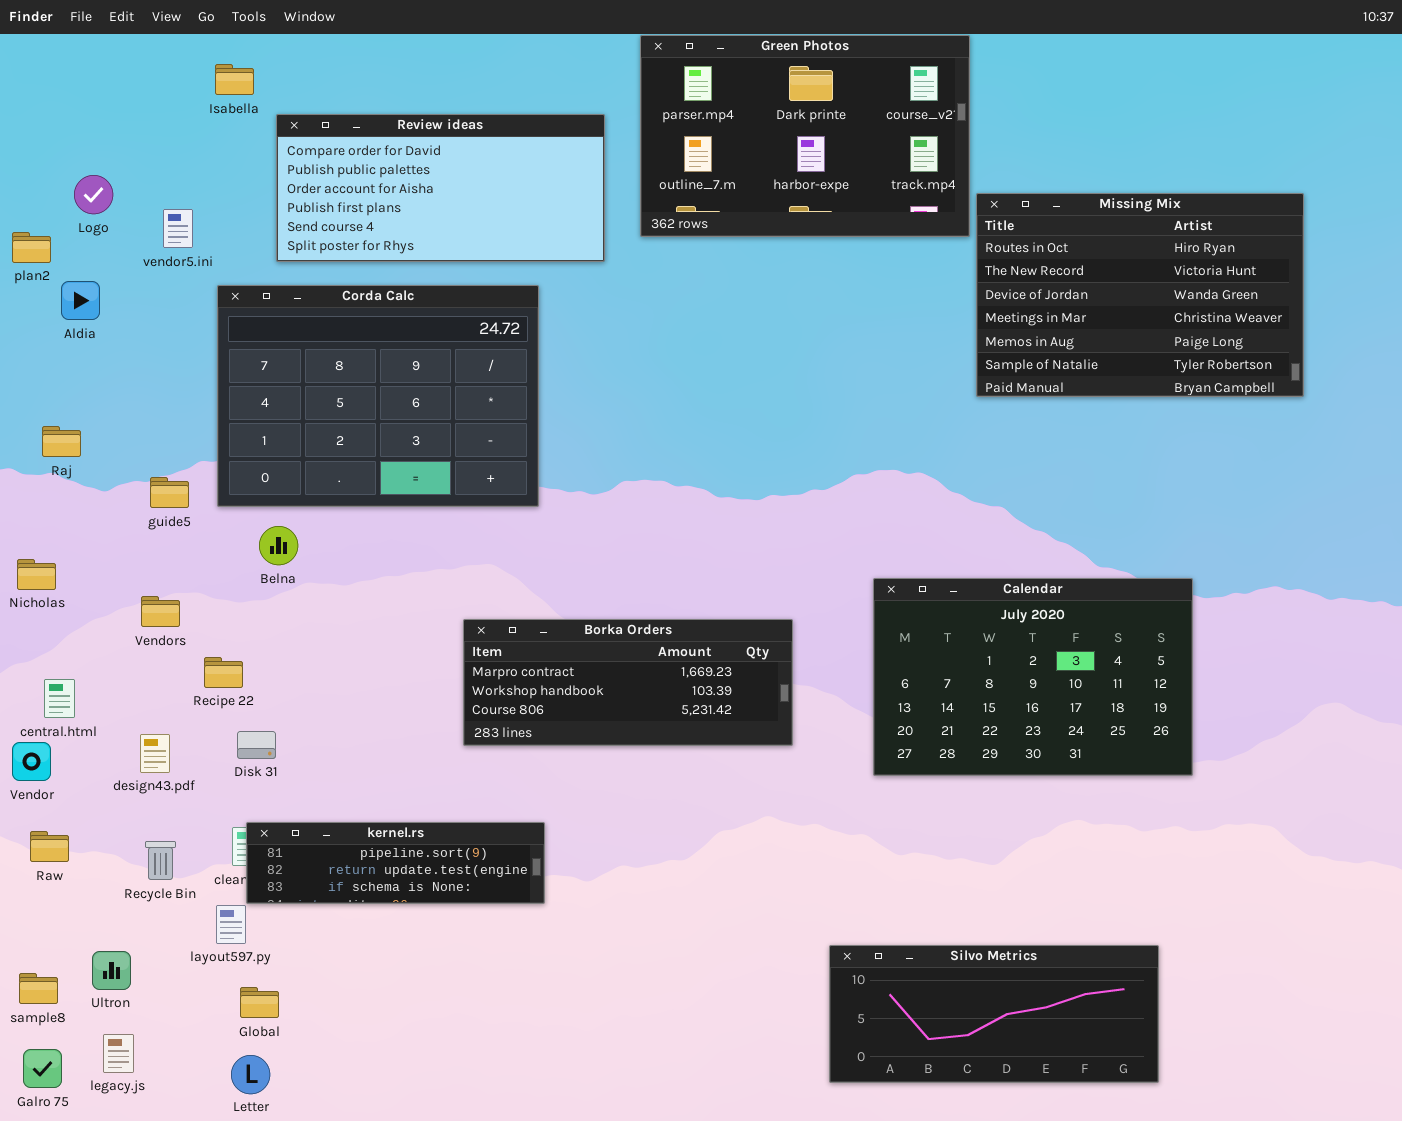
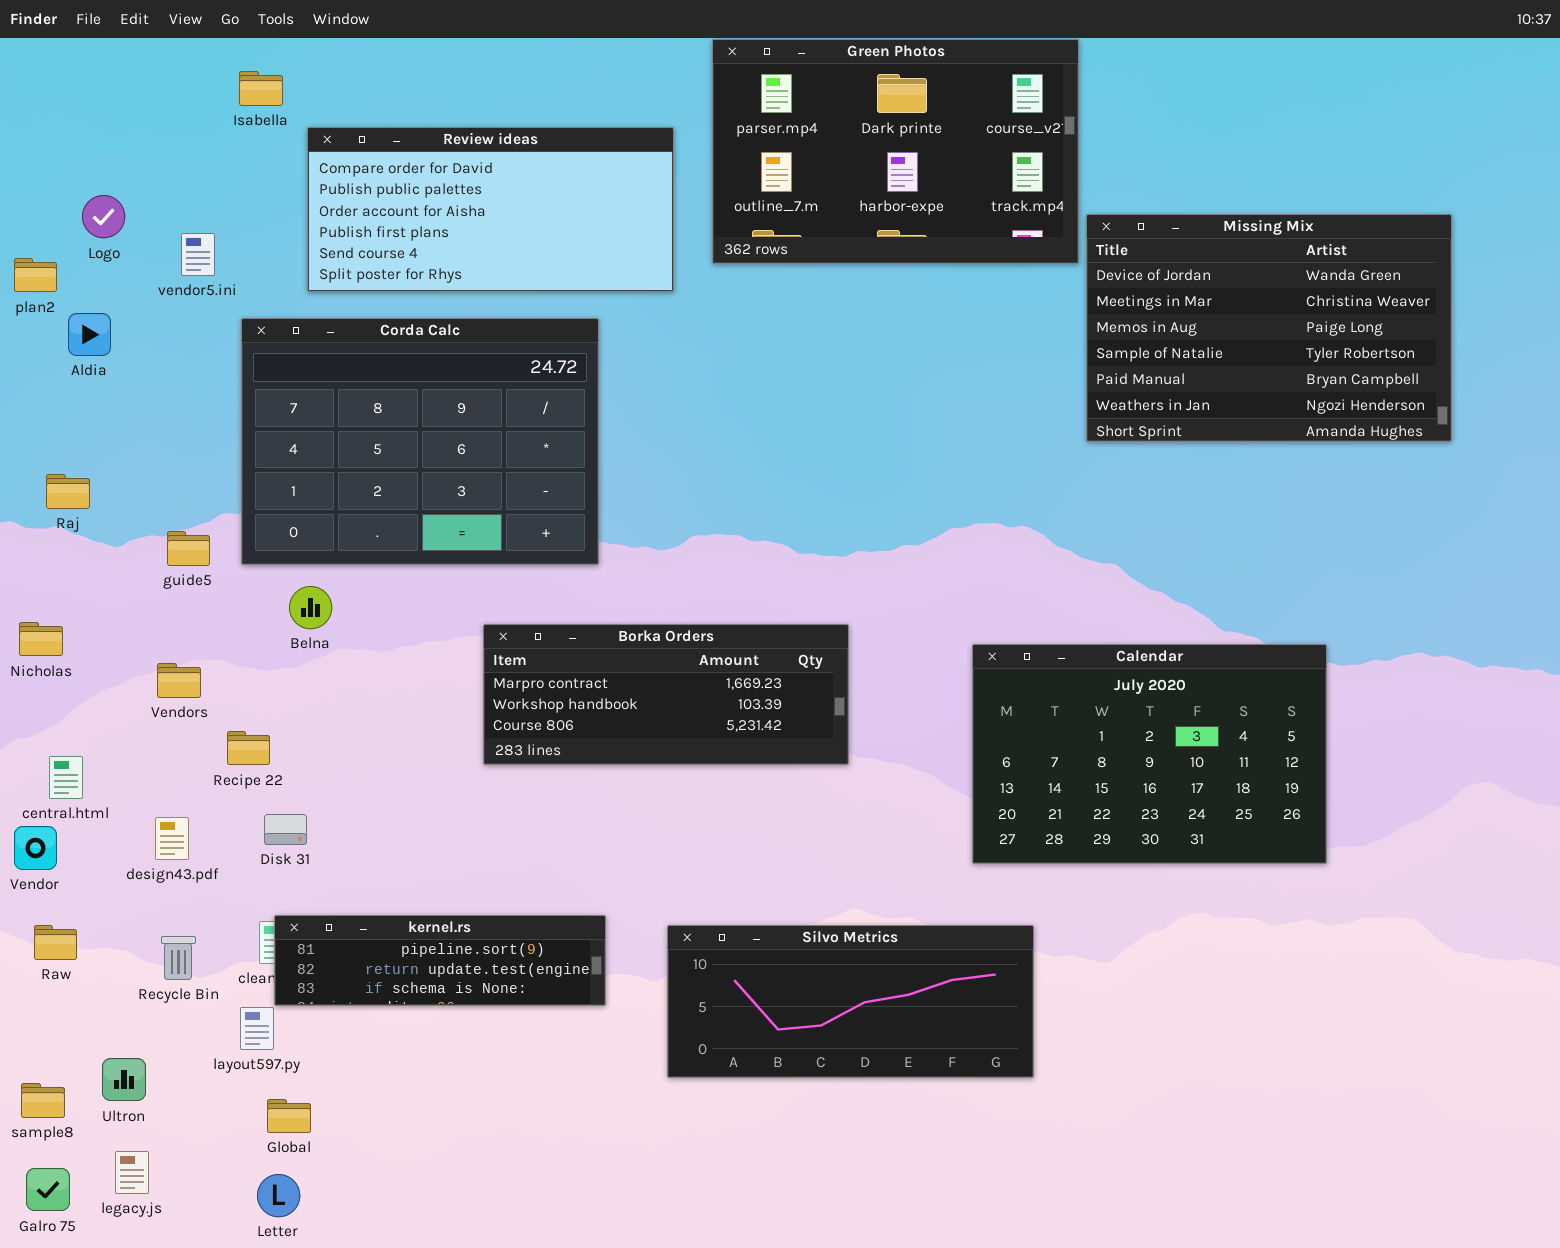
Missing Mix: [976,193,1304,397] -> [1086,214,1452,442], scrolled down 2 rows
Borka Orders: [463,619,793,746] -> [483,624,849,765], moved
Silvo Metrics: [829,945,1159,1083] -> [667,925,1034,1078], moved

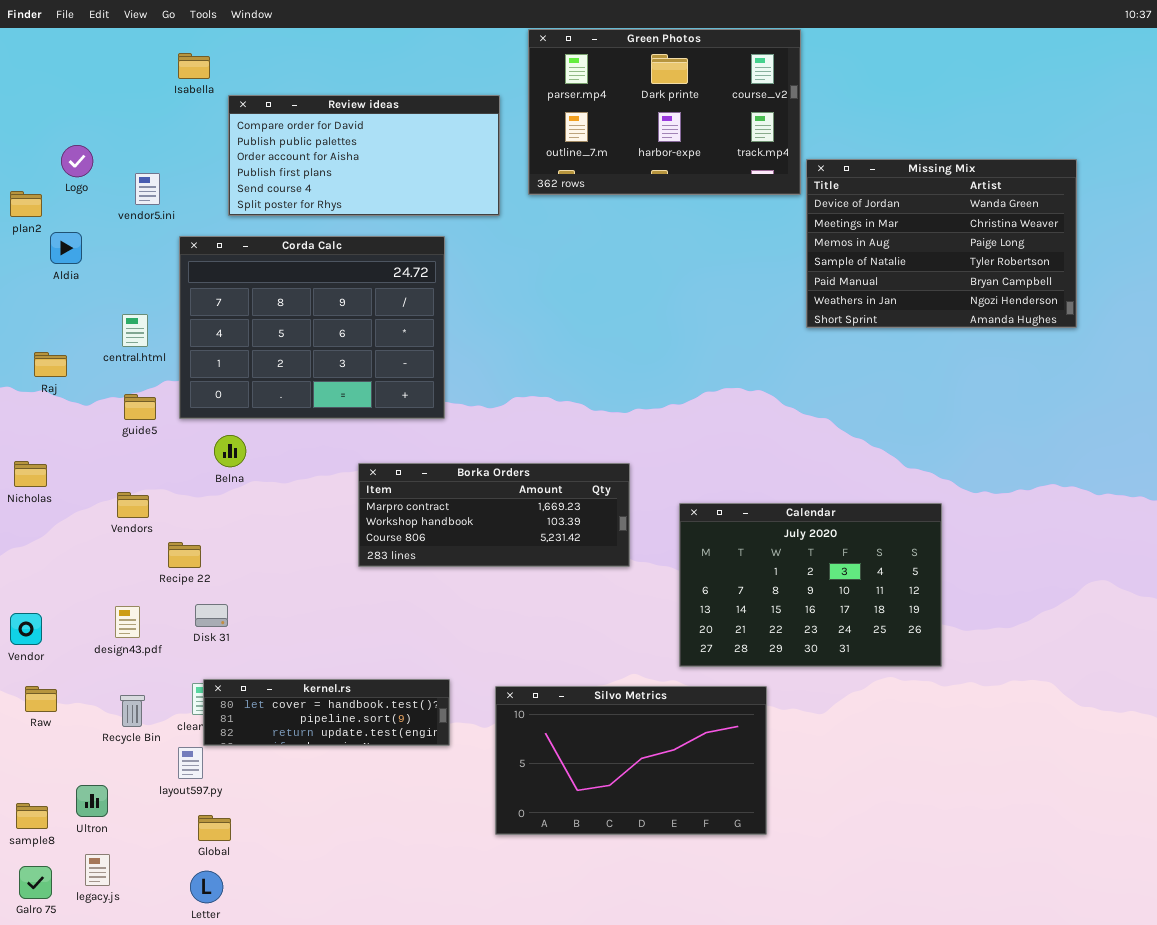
Calendar: [972,644,1327,864] -> [679,503,942,667], moved
central.html: [49,756,83,799] -> [122,314,148,347], moved
kernel.rs: [274,915,606,1006] -> [203,679,450,746], scrolled up 1 row
Silvo Metrics: [667,925,1034,1078] -> [495,686,767,835], resized

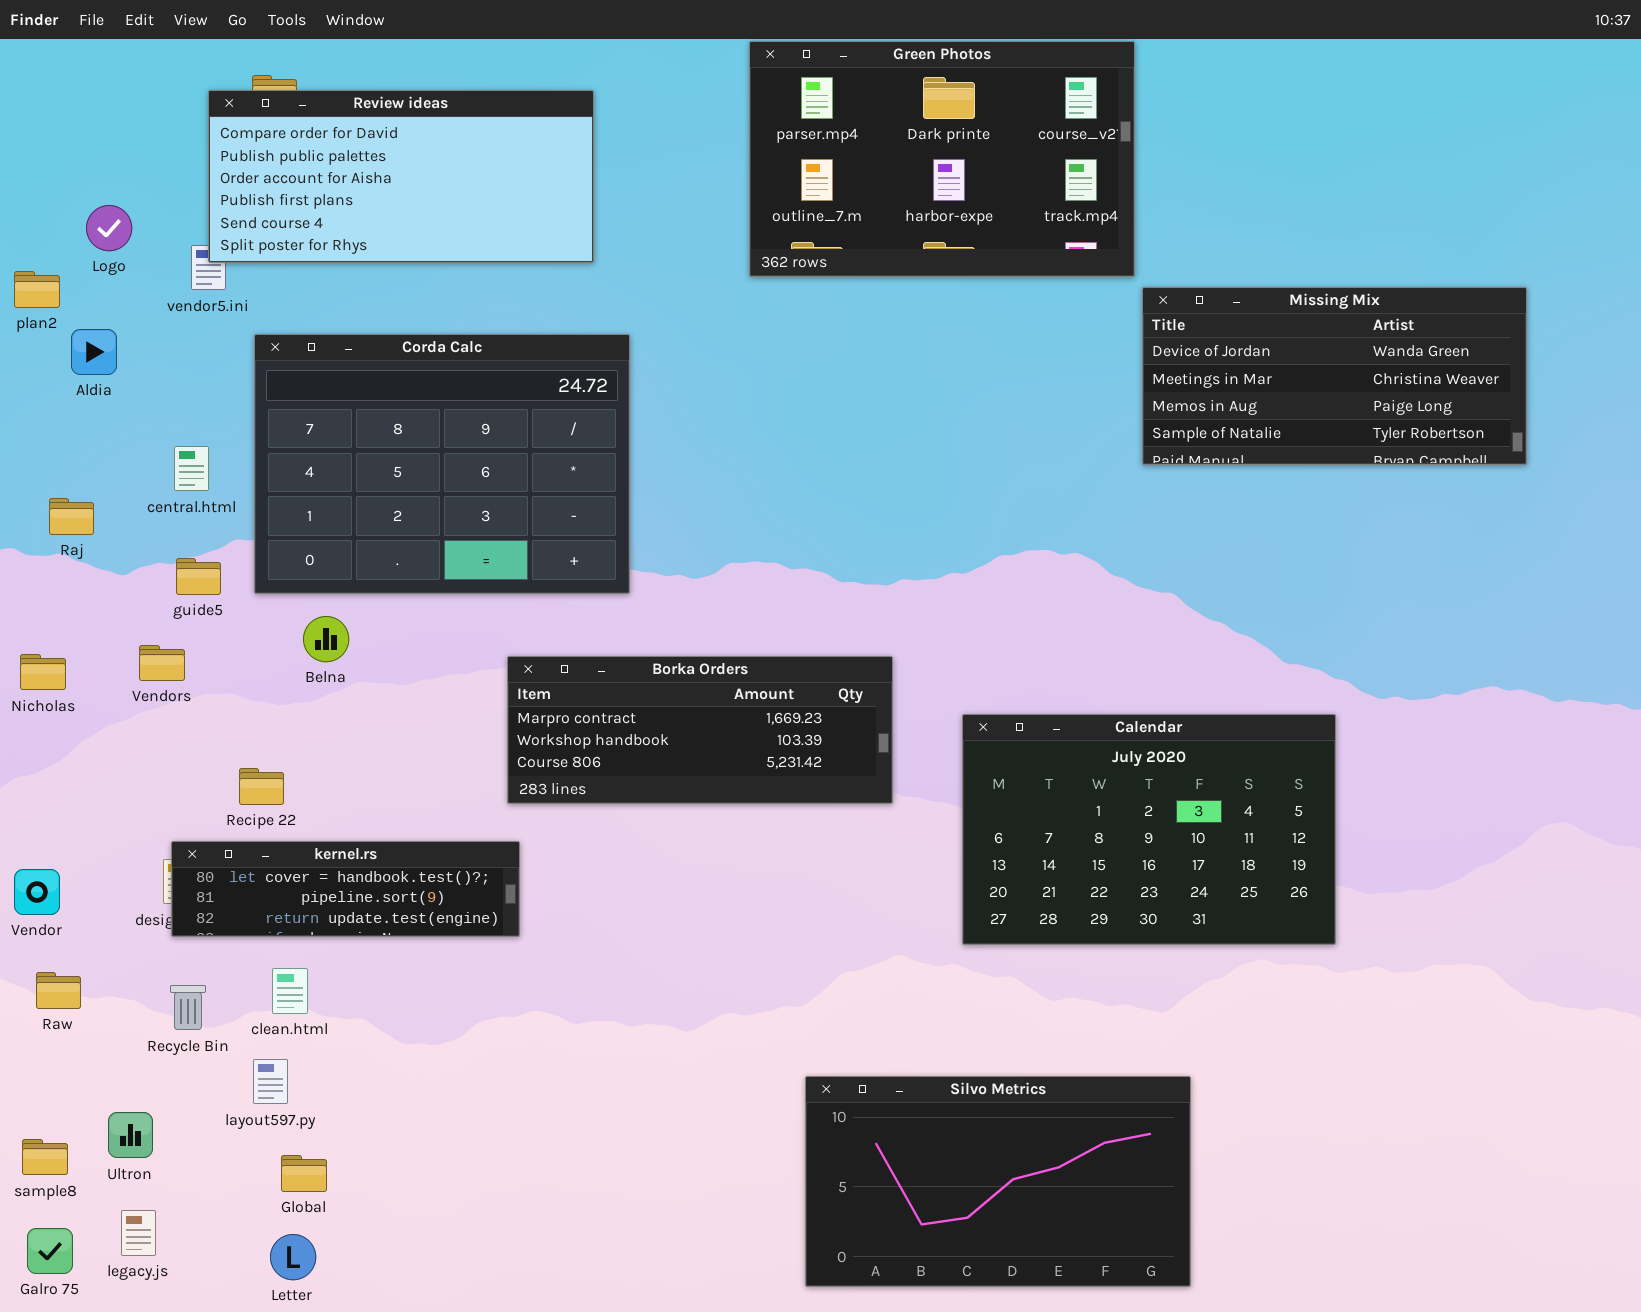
Review ideas: [228,95,500,216] -> [208,90,594,263], moved
Missing Mix: [806,159,1077,328] -> [1142,287,1527,465], resized
Vendors: [117,492,149,518] -> [139,645,185,681], moved
kernel.rs: [203,679,450,746] -> [171,841,520,937], moved
Silvo Metrics: [495,686,767,835] -> [805,1076,1191,1287], moved

